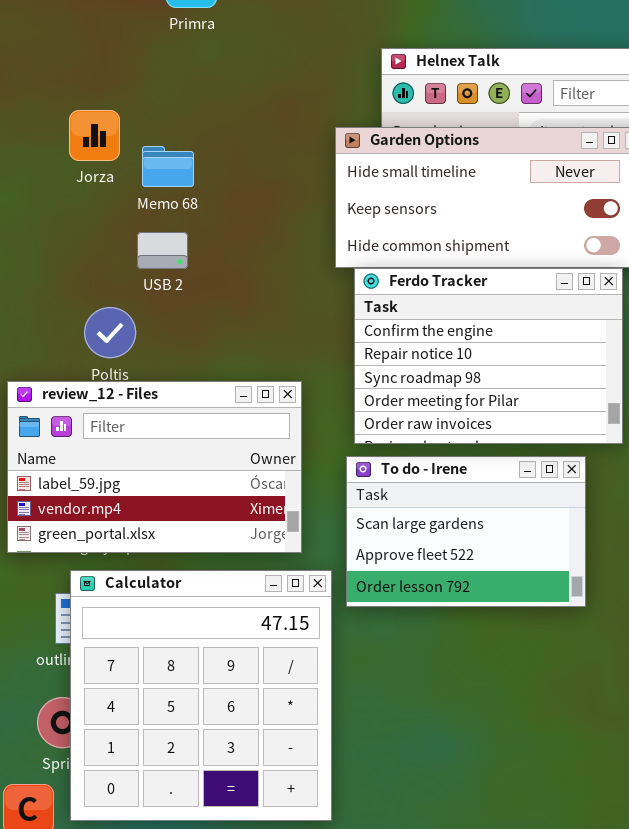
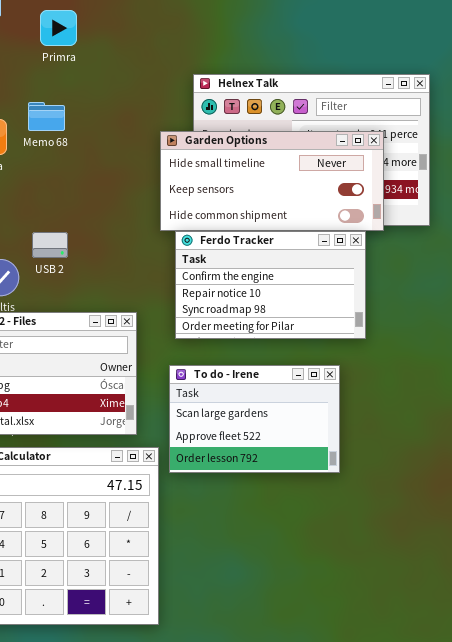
Memo 68: [142,146,194,187] -> [28,102,65,131], moved
USB 2: [137,232,188,269] -> [32,232,68,258], moved
Ferdo Tracker: [354,268,623,444] -> [175,231,366,339], resized

